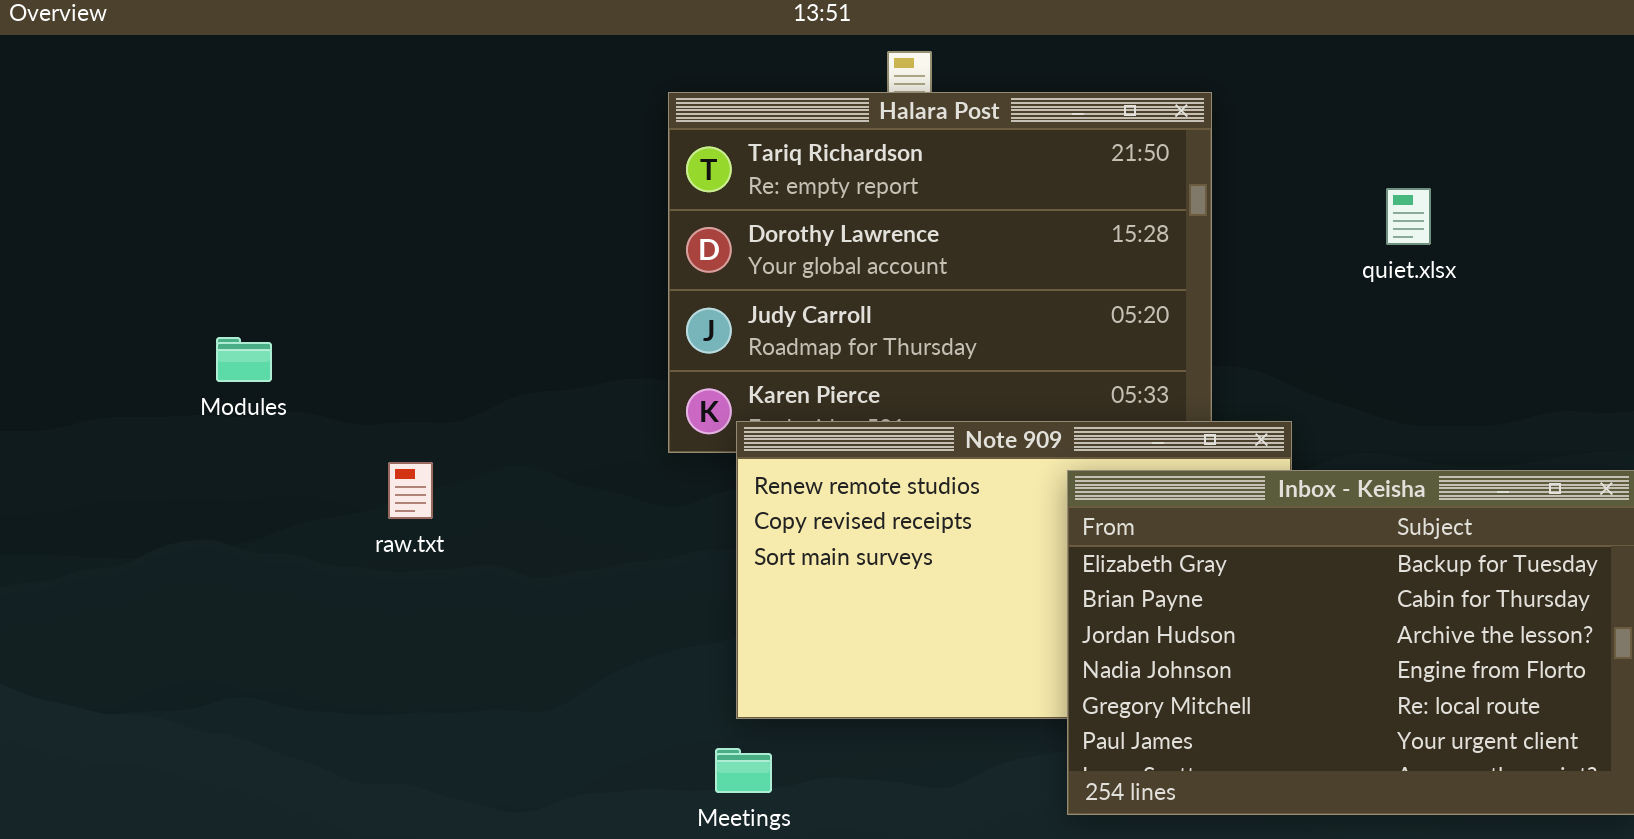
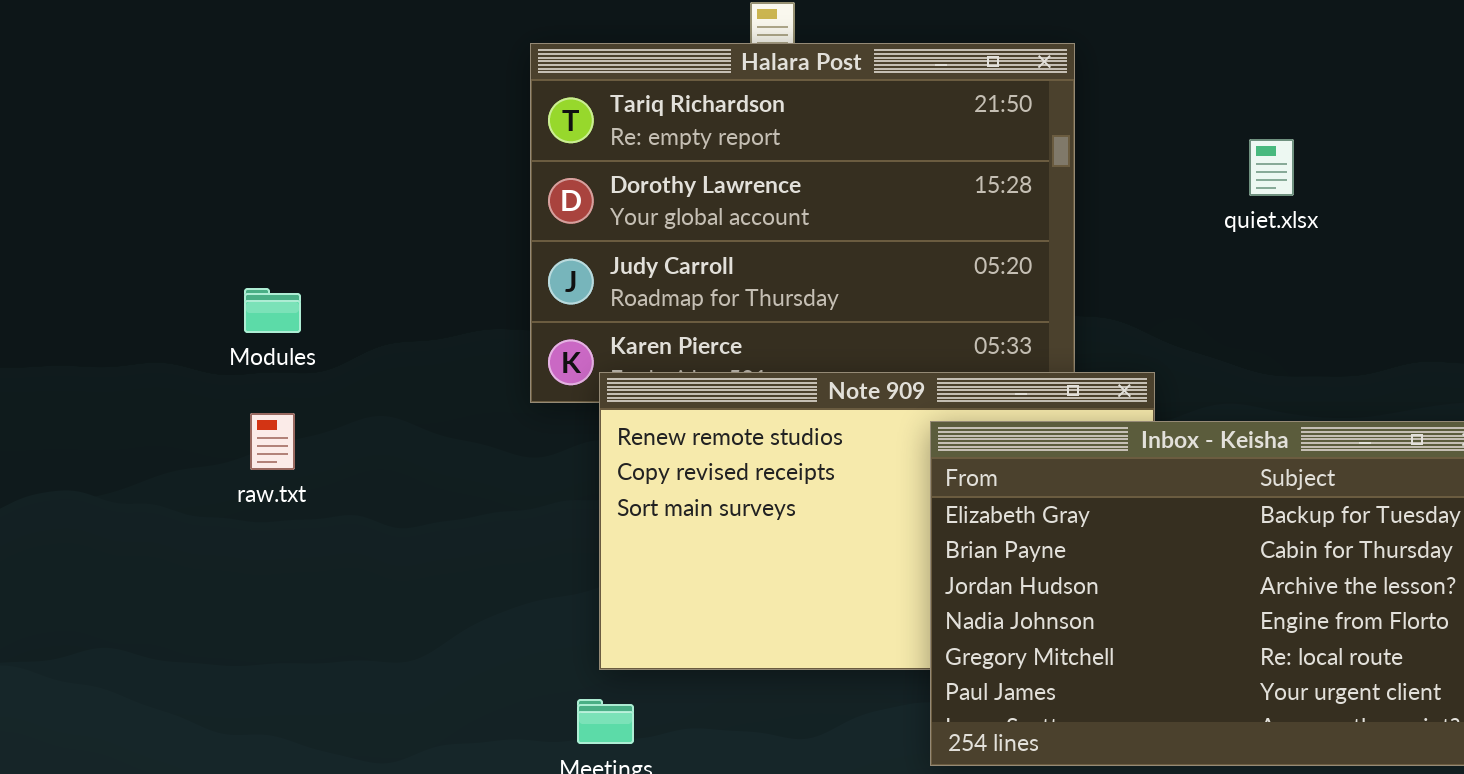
Modules: [216,337,272,382] -> [244,288,301,333], moved

